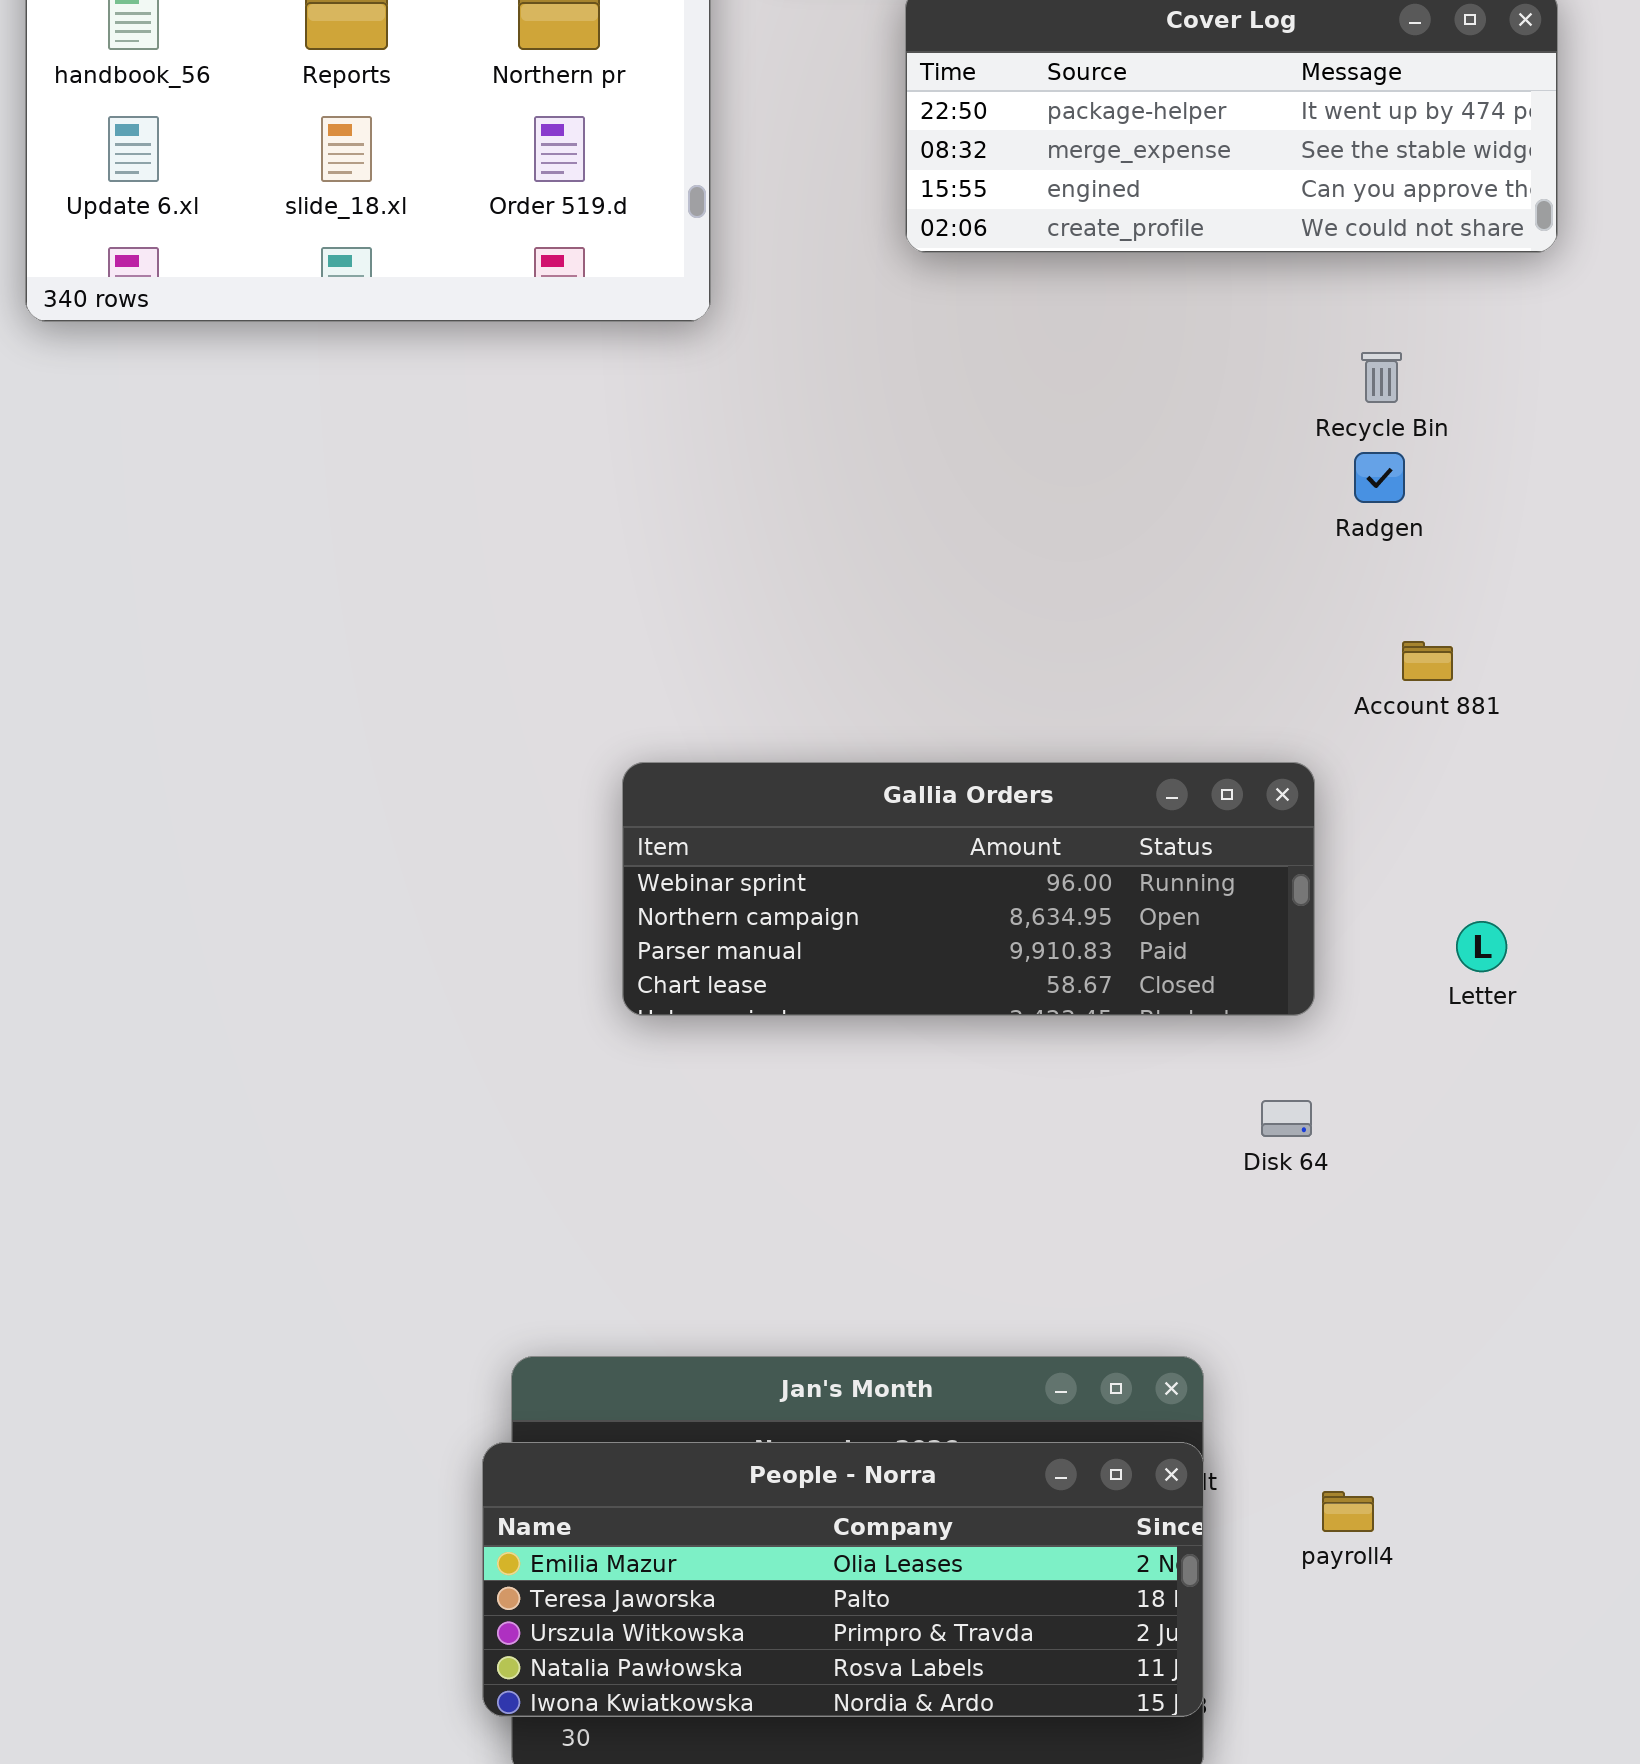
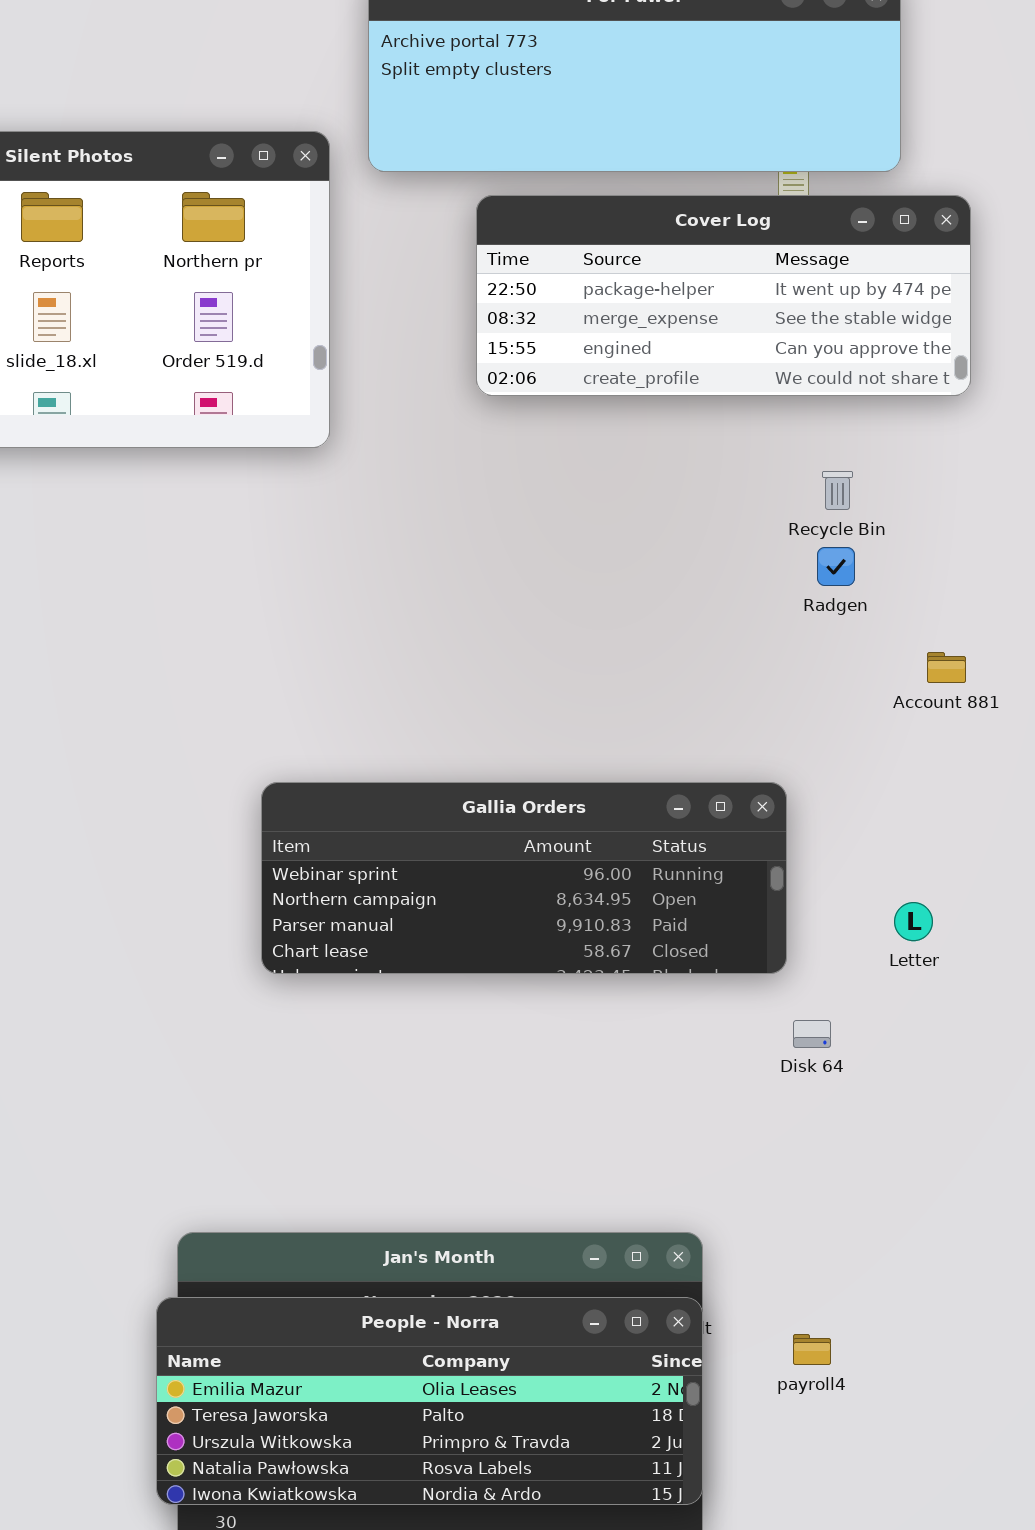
Account 881: [1402,641,1453,681] -> [927,652,966,683], moved
Disk 64: [1261,1100,1312,1137] -> [793,1020,831,1048], moved

